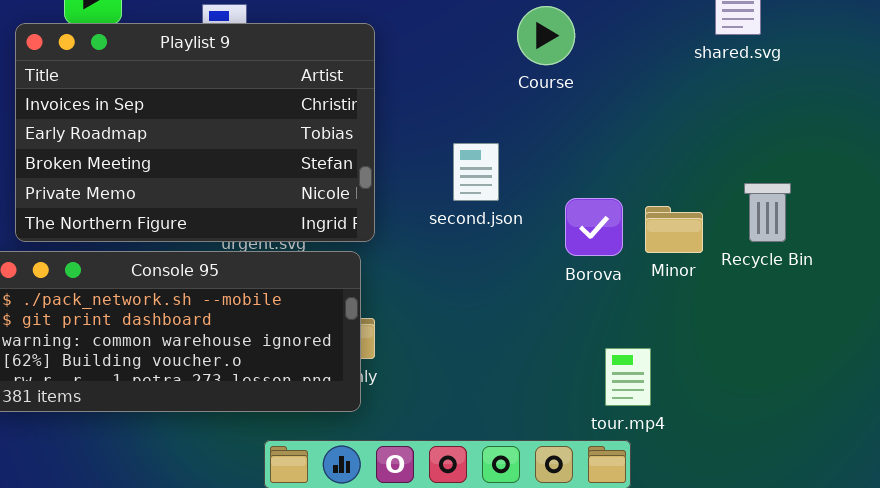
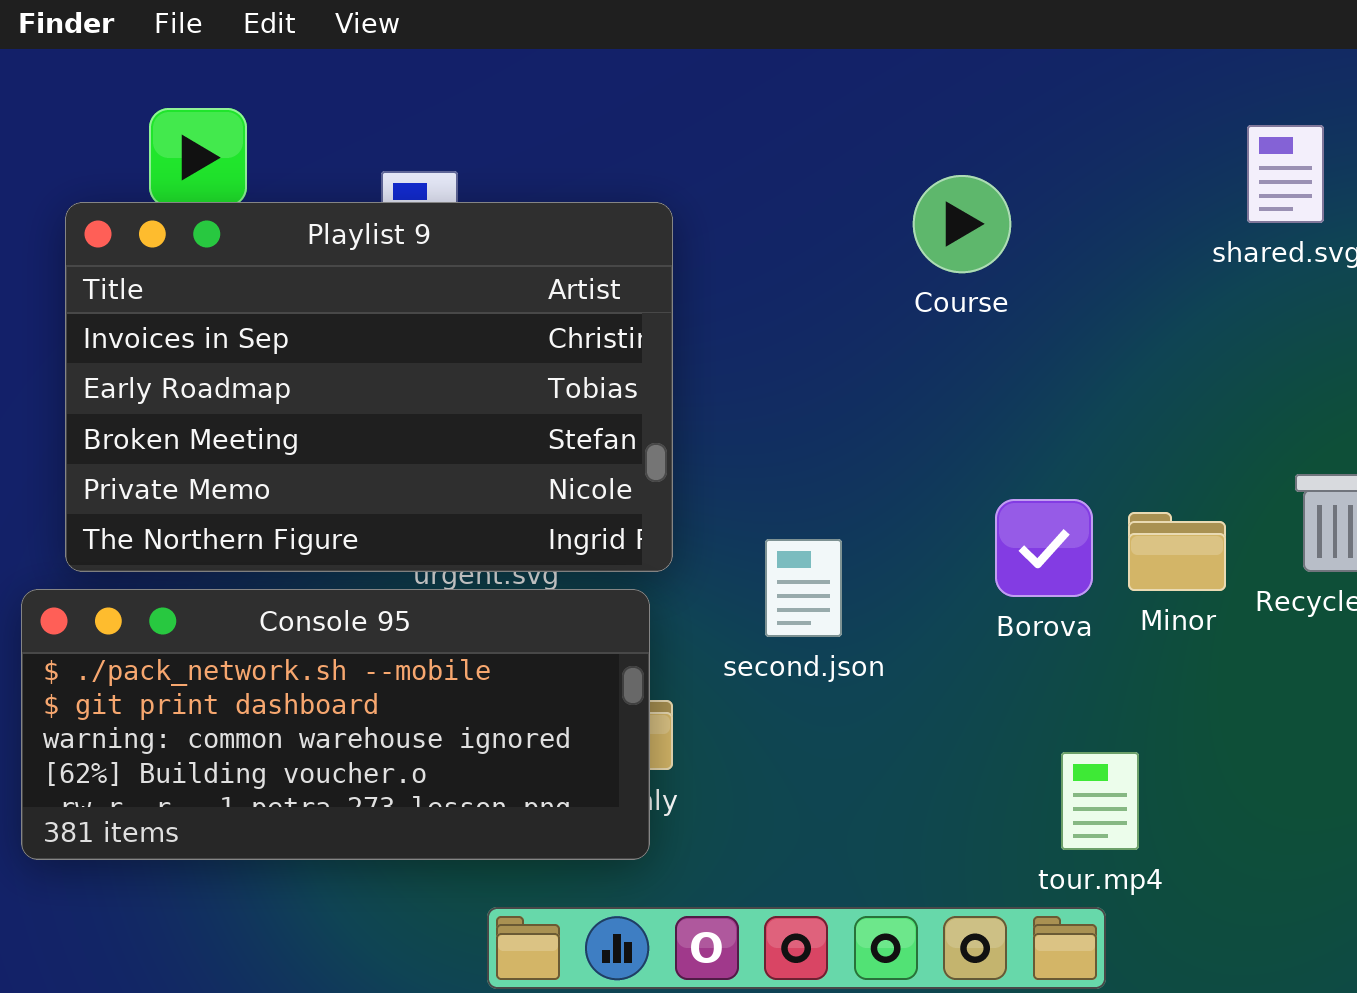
second.json: [453,143,499,201] -> [765,539,842,637], moved

